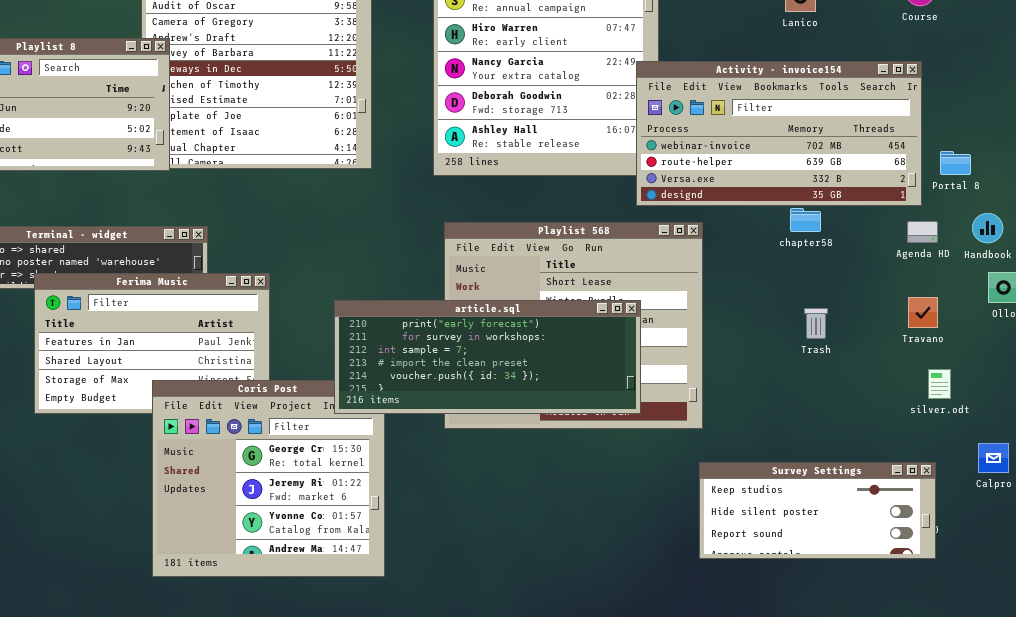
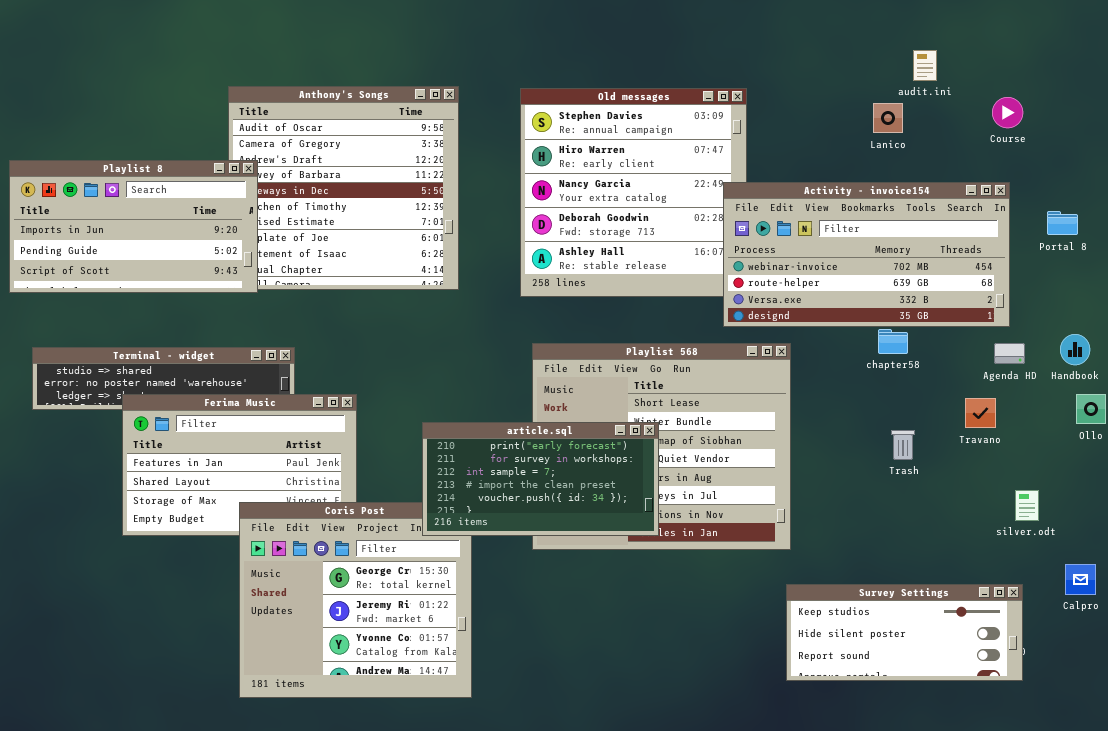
Portal 8: [940,151,971,175] -> [1047,211,1078,235], moved
Travano: [908,297,938,328] -> [965,398,996,428], moved
article.sql: [334,300,641,414] -> [422,422,659,536], resized

